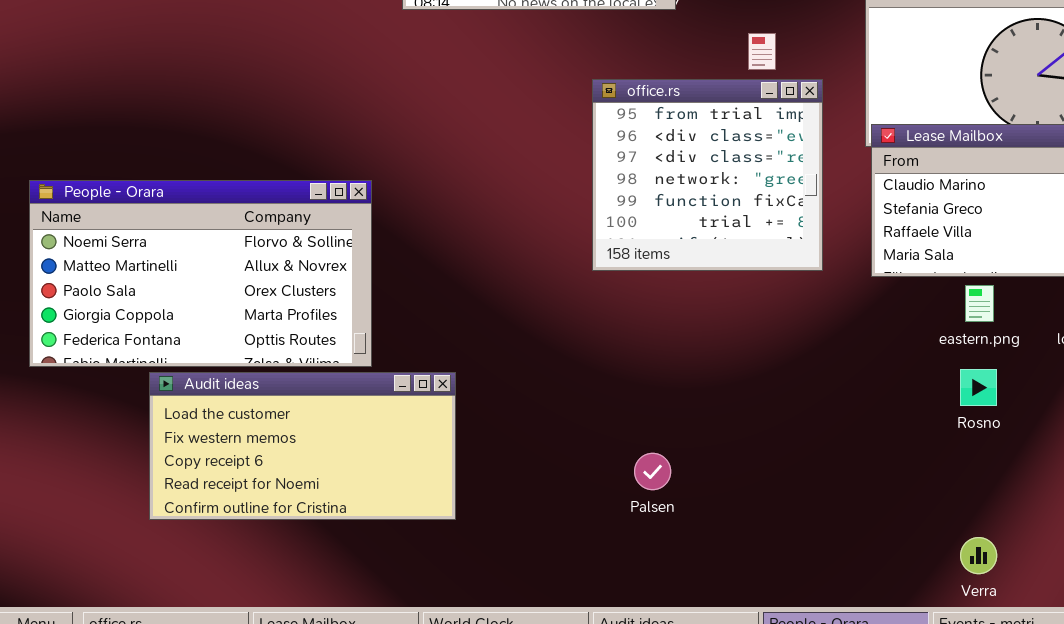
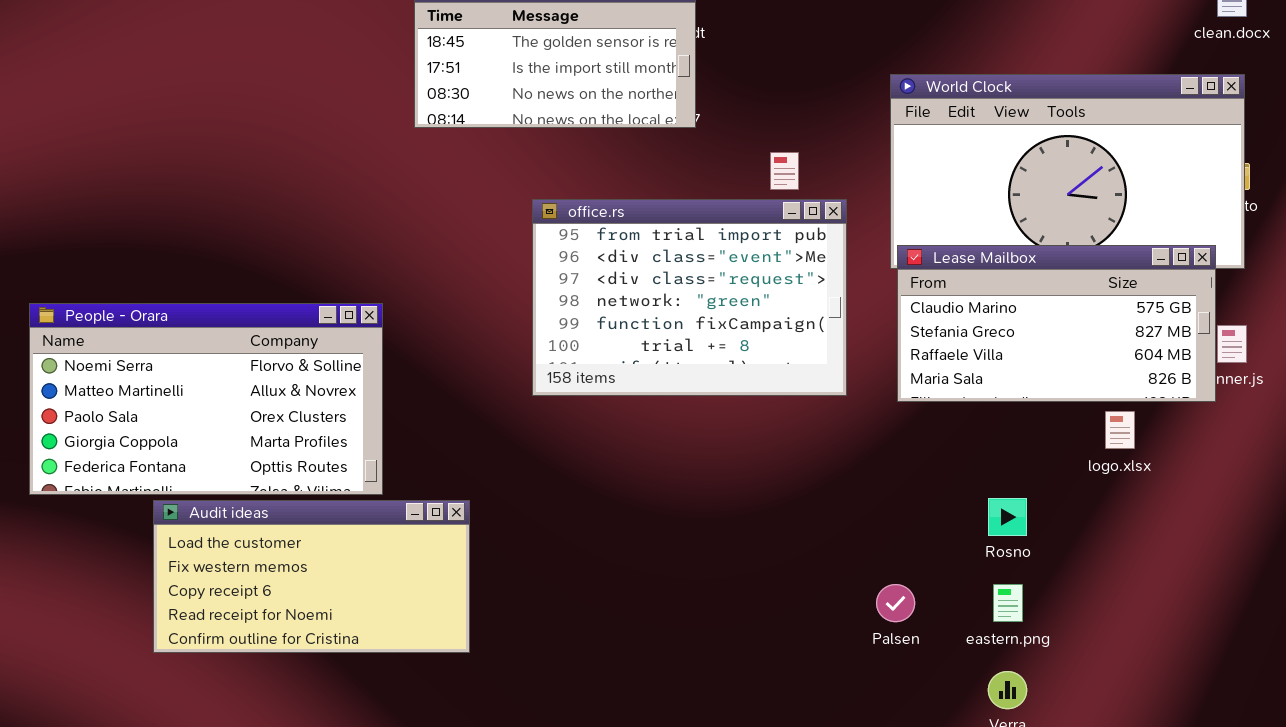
office.rs: [592,79,823,271] -> [532,199,847,396], resized
eastern.png: [965,285,994,322] -> [993,584,1023,622], moved
Palsen: [634,453,671,490] -> [876,584,915,622], moved

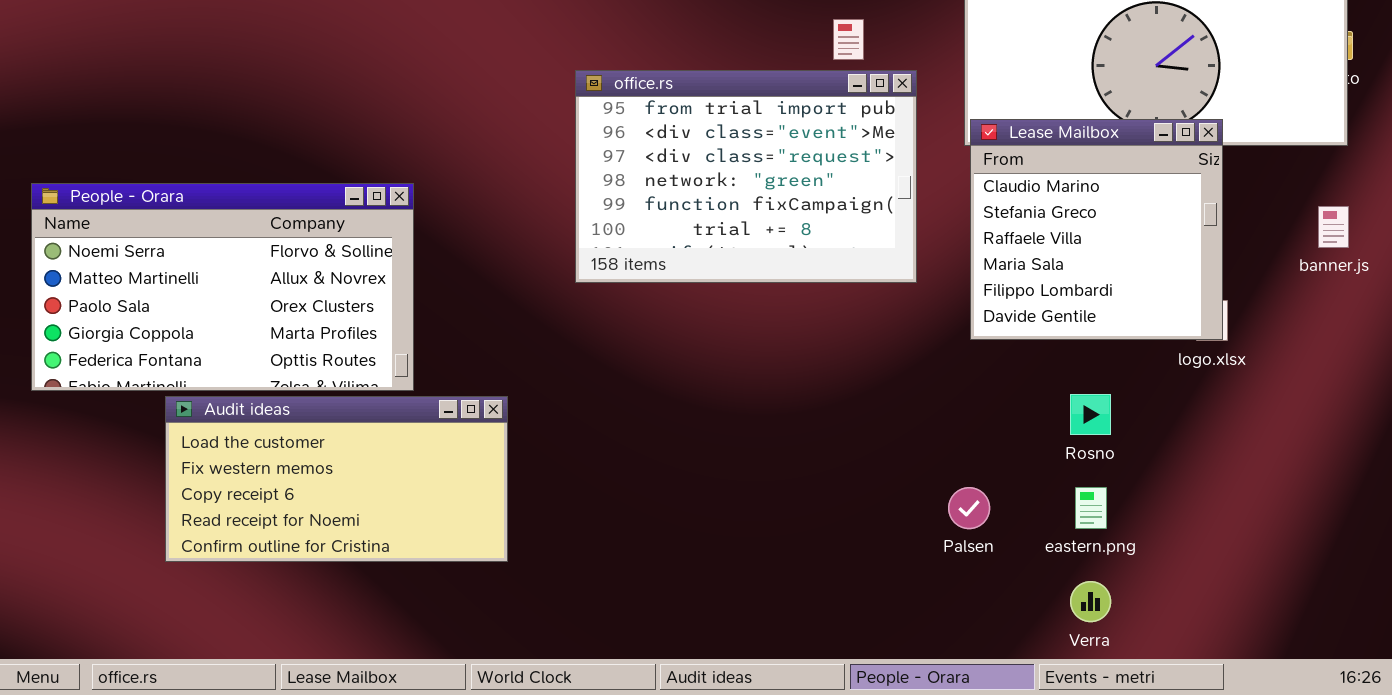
Lease Mailbox: [897,245,1216,402] -> [970,119,1223,340], resized

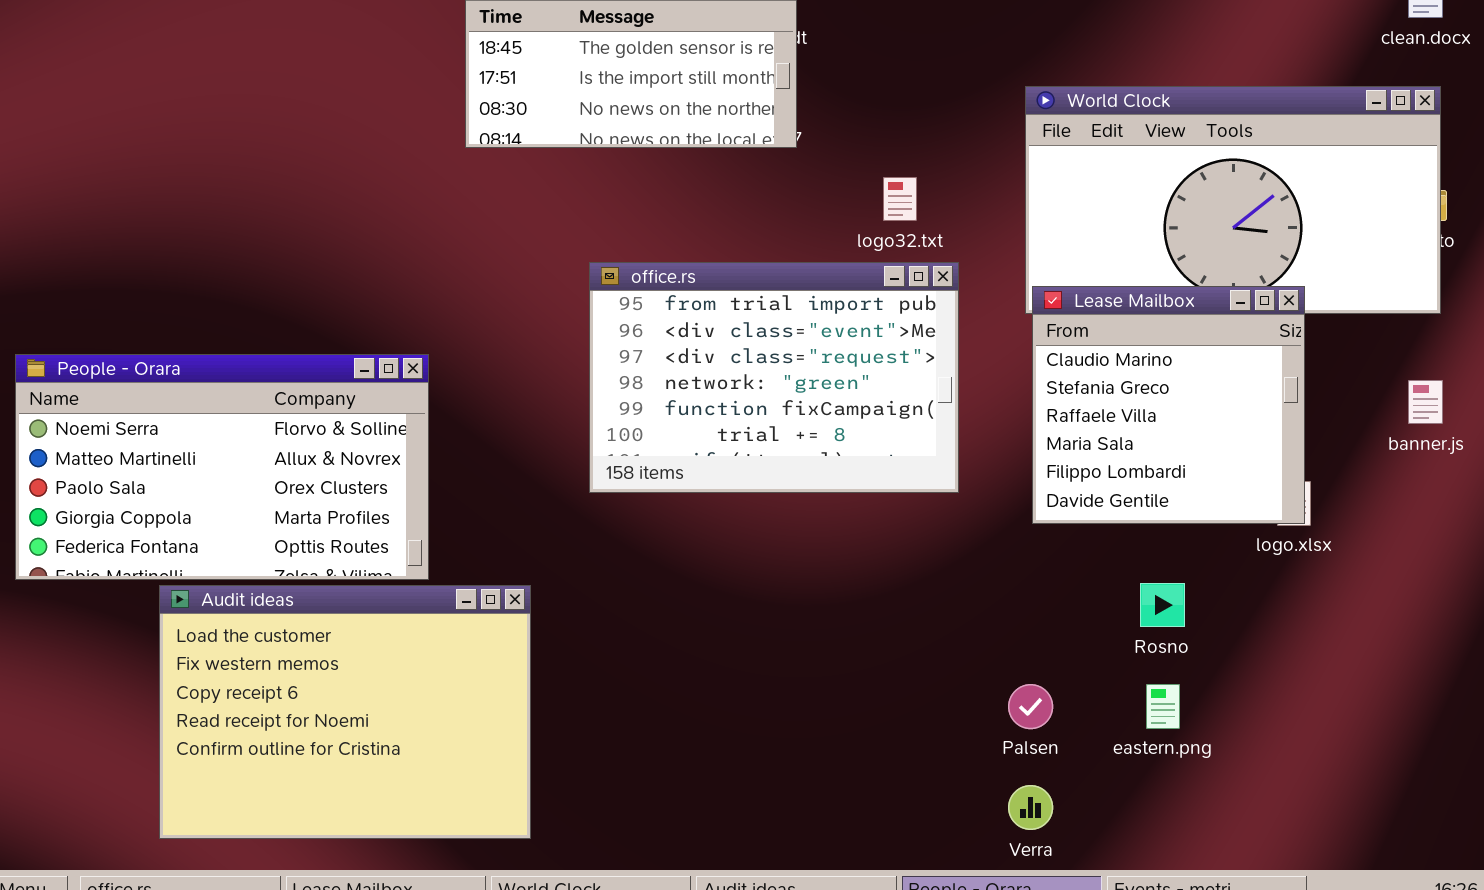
office.rs: [575,70,917,283] -> [589,262,959,493], moved
Audit ideas: [165,396,508,562] -> [159,585,531,839], resized
Verra: [1070,581,1111,622] -> [1008,785,1053,830], moved

